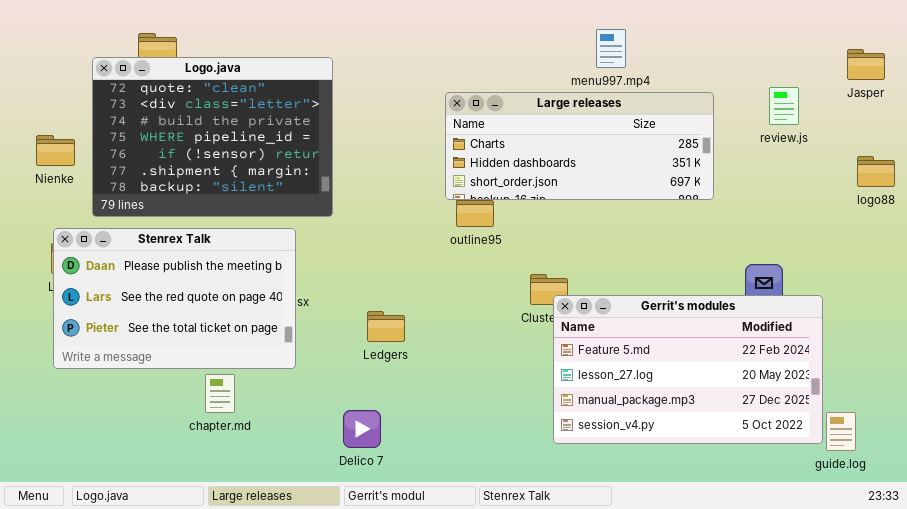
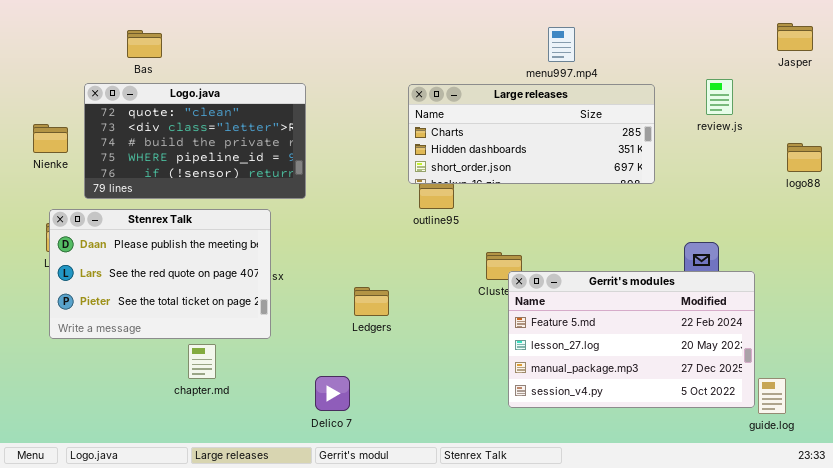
Jasper: [847,49,885,80] -> [777,23,813,51], moved
Logo.java: [92,57,333,217] -> [84,83,306,199], resized
Ledgers: [367,311,405,342] -> [354,287,389,316], moved

